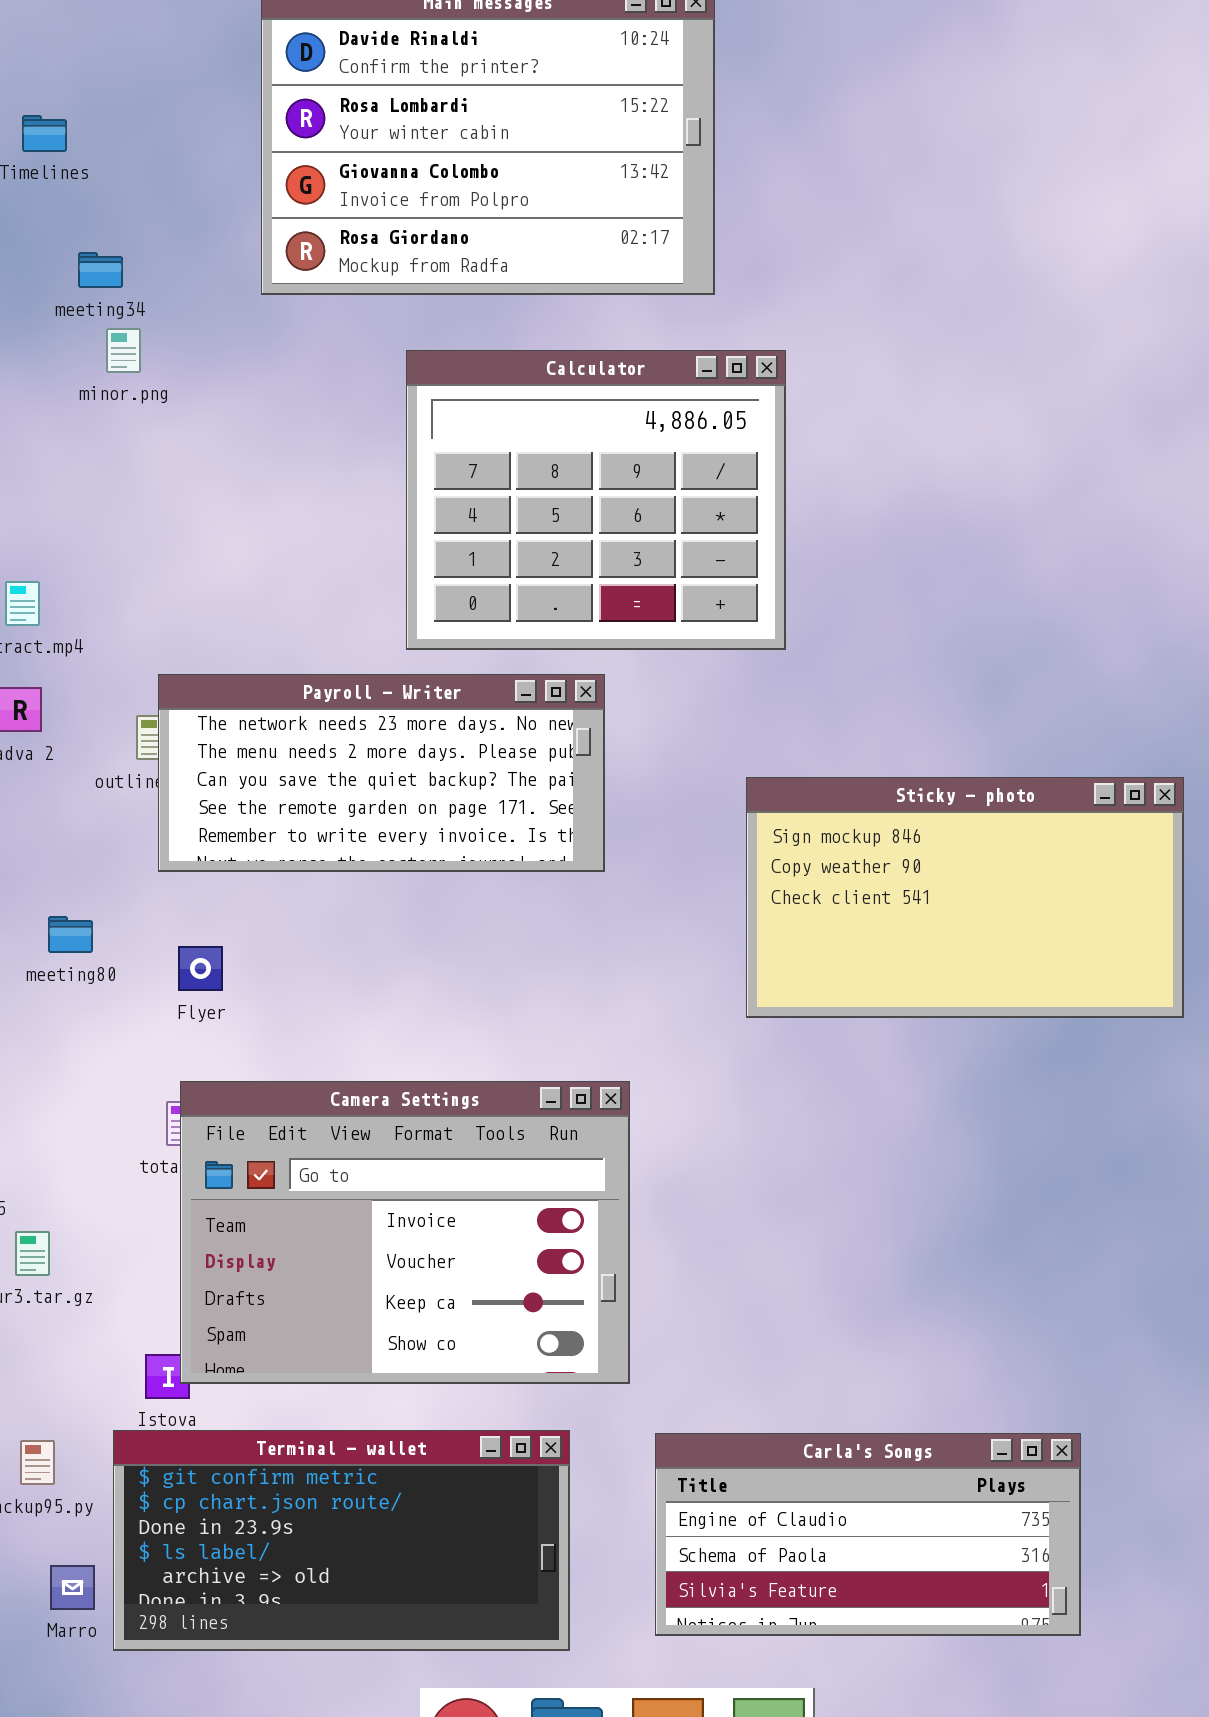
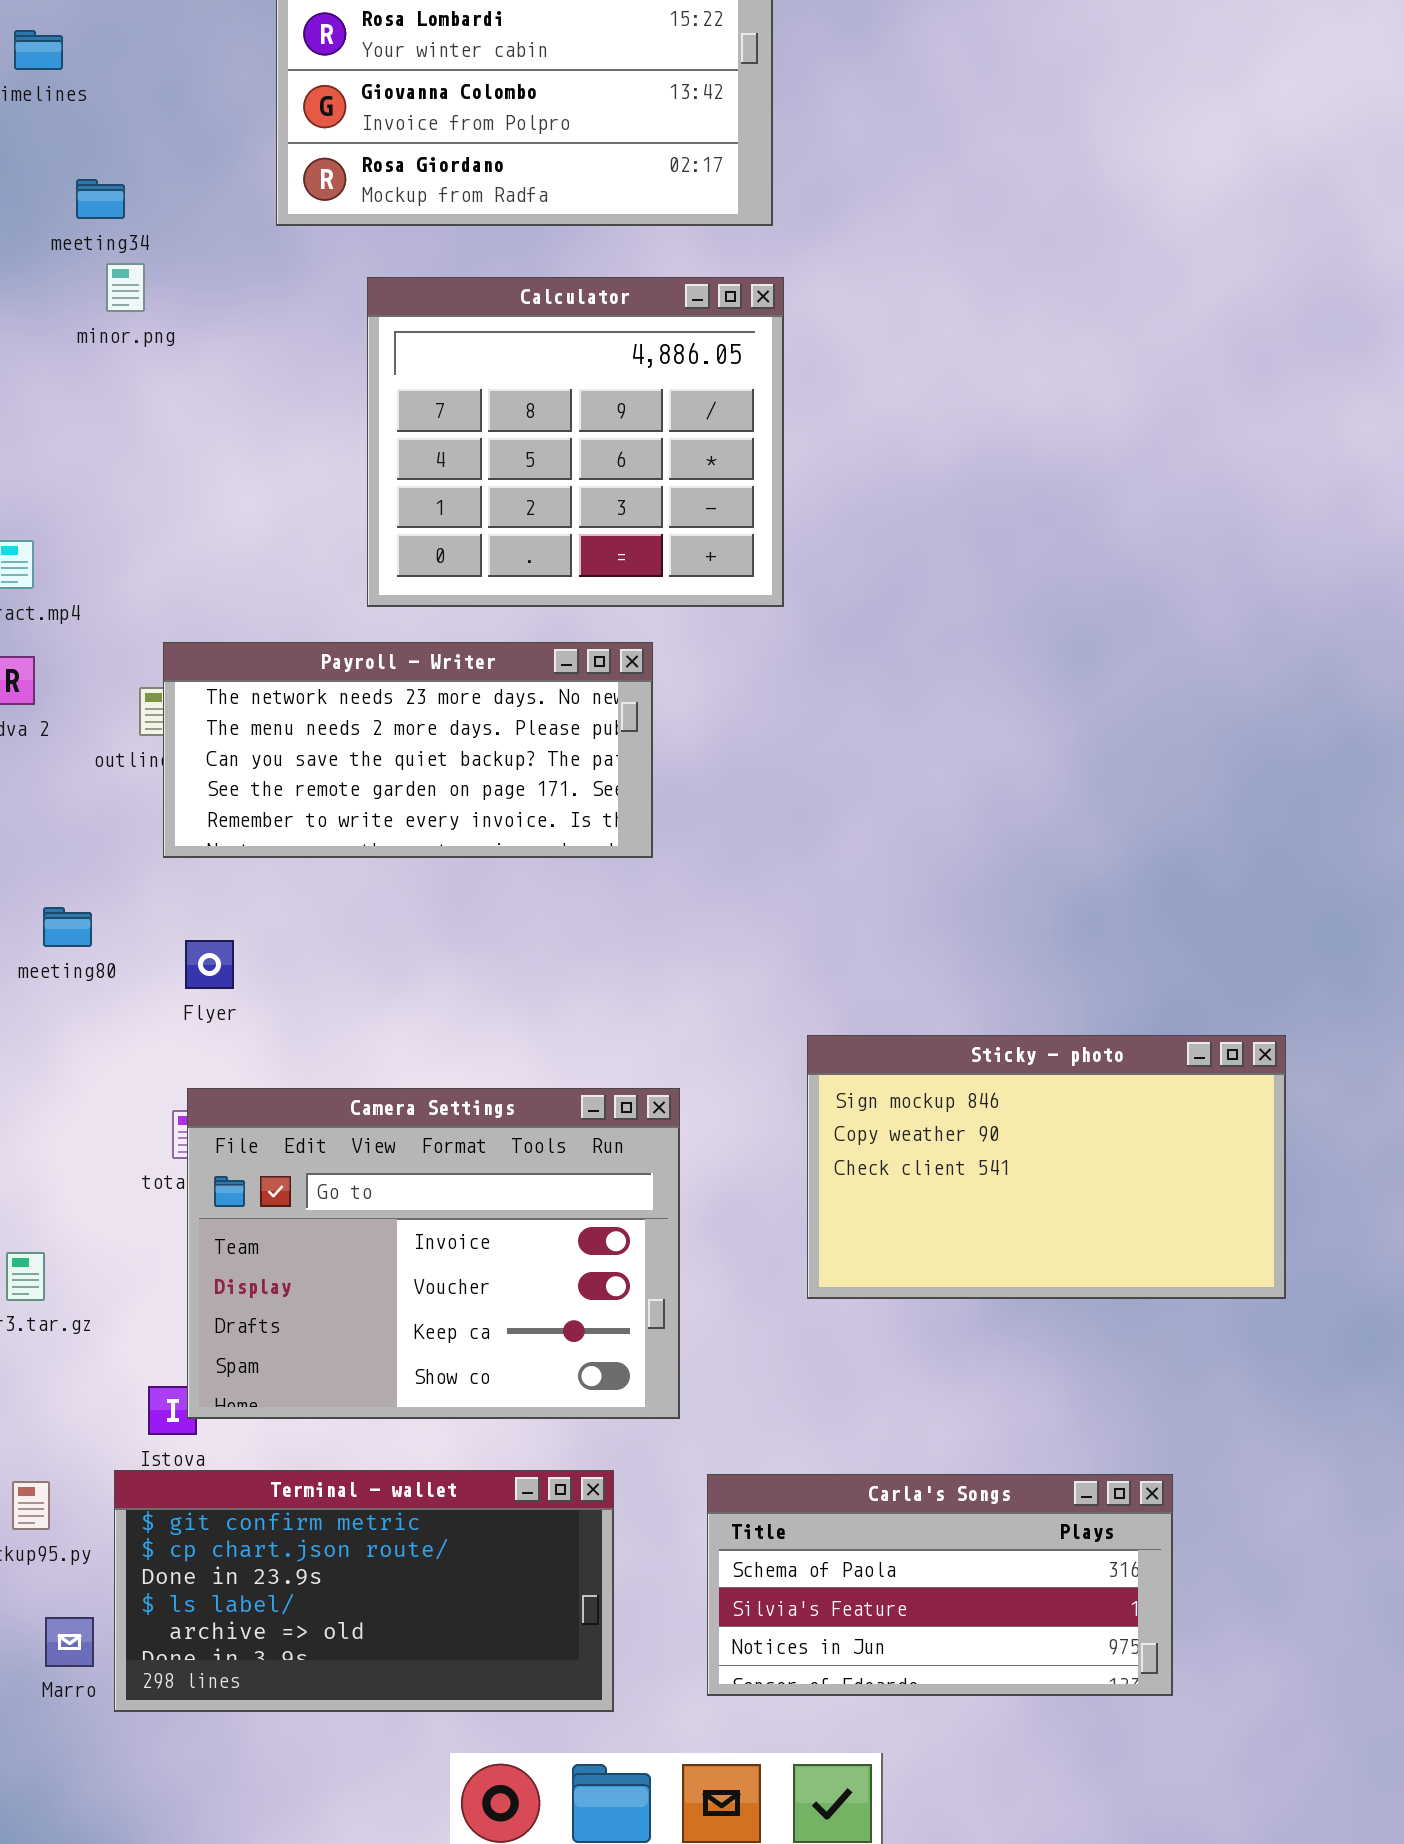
Calculator: [406,350,786,650] -> [367,277,784,607], moved
Sticky - photo: [746,777,1184,1018] -> [807,1035,1286,1299], moved
Carla's Songs: [655,1433,1081,1636] -> [707,1474,1173,1696], scrolled down 1 row

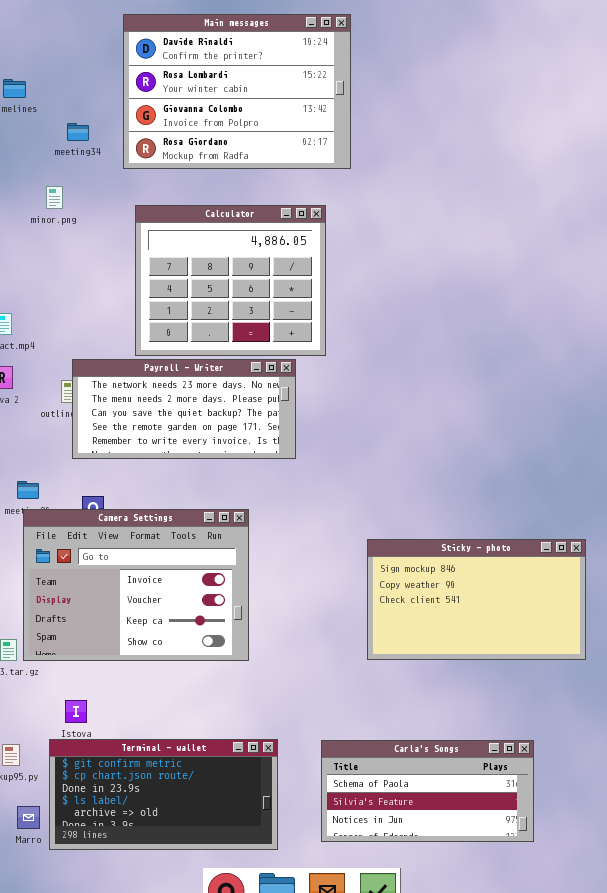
meeting34: [76,179,125,219] -> [67,123,89,141], moved
Calculator: [367,277,784,607] -> [135,205,326,356], moved
Camera Settings: [187,1088,680,1419] -> [23,509,249,661], moved

